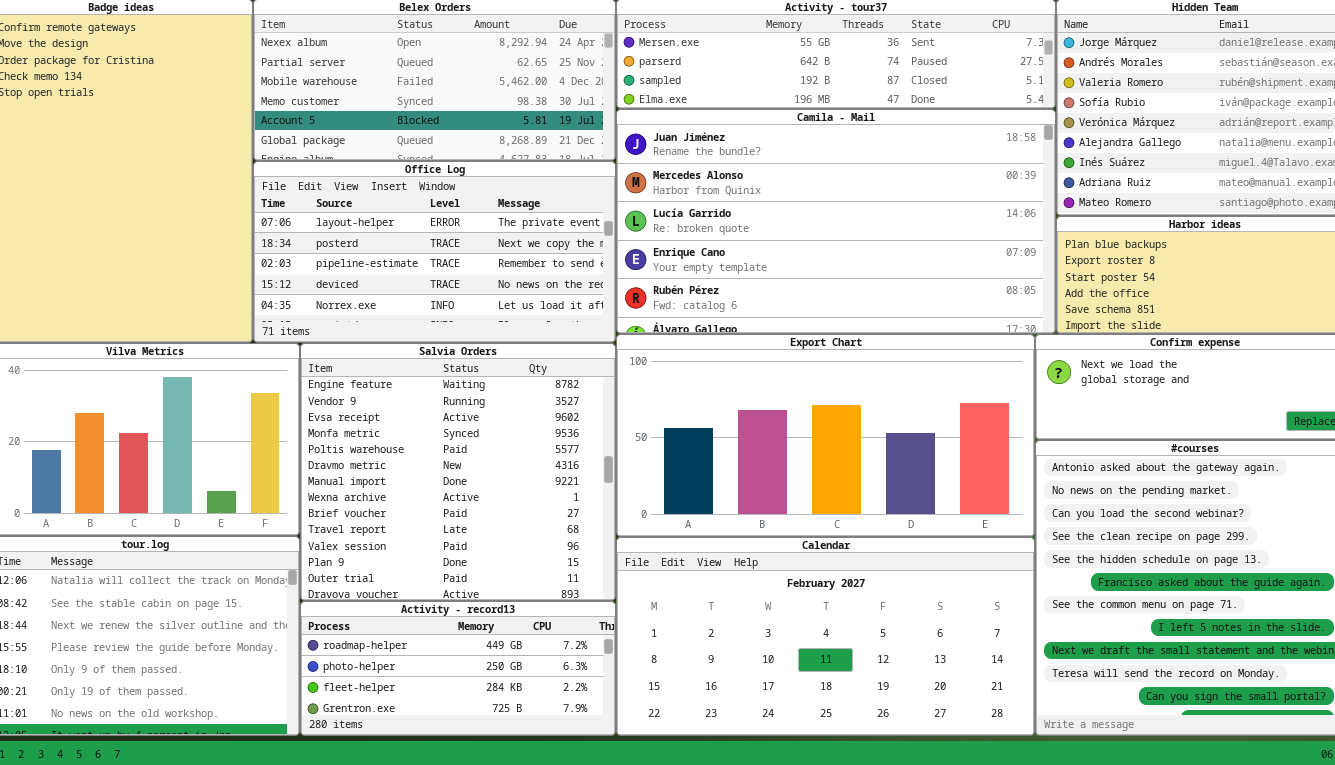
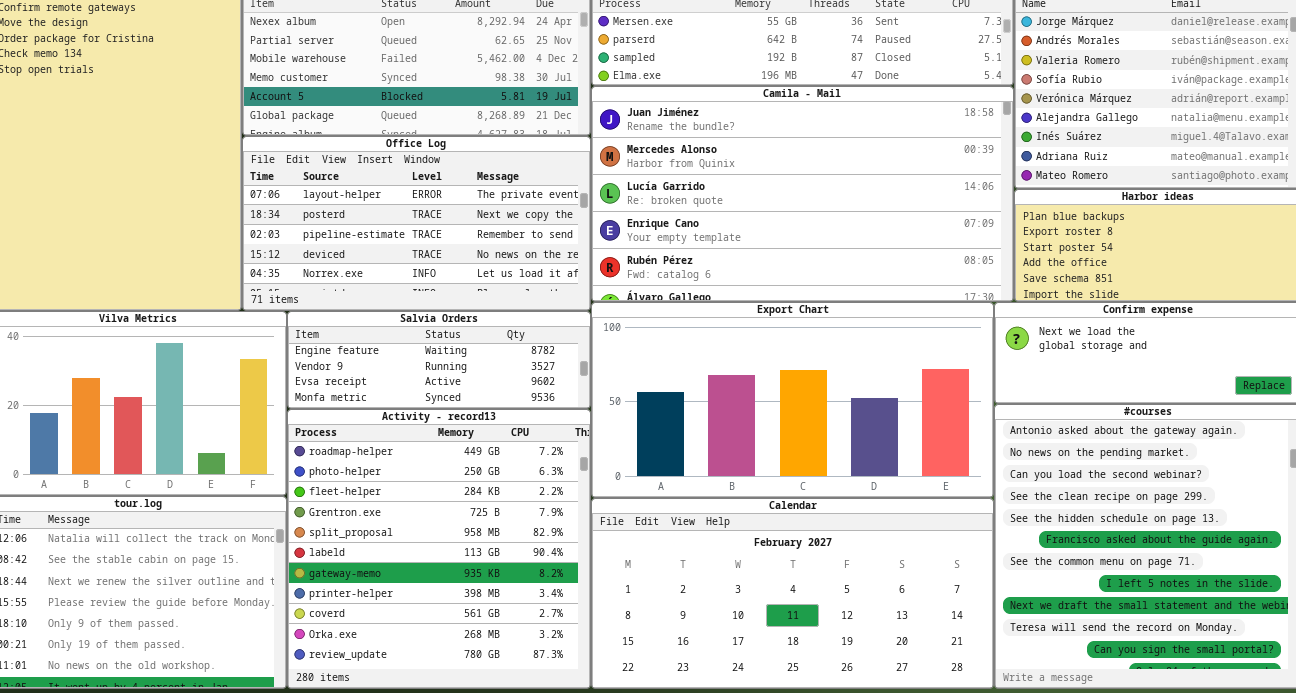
Salvia Orders: [300,343,616,601] -> [287,311,591,409], resized
Activity - record13: [300,601,616,736] -> [287,409,591,689], resized

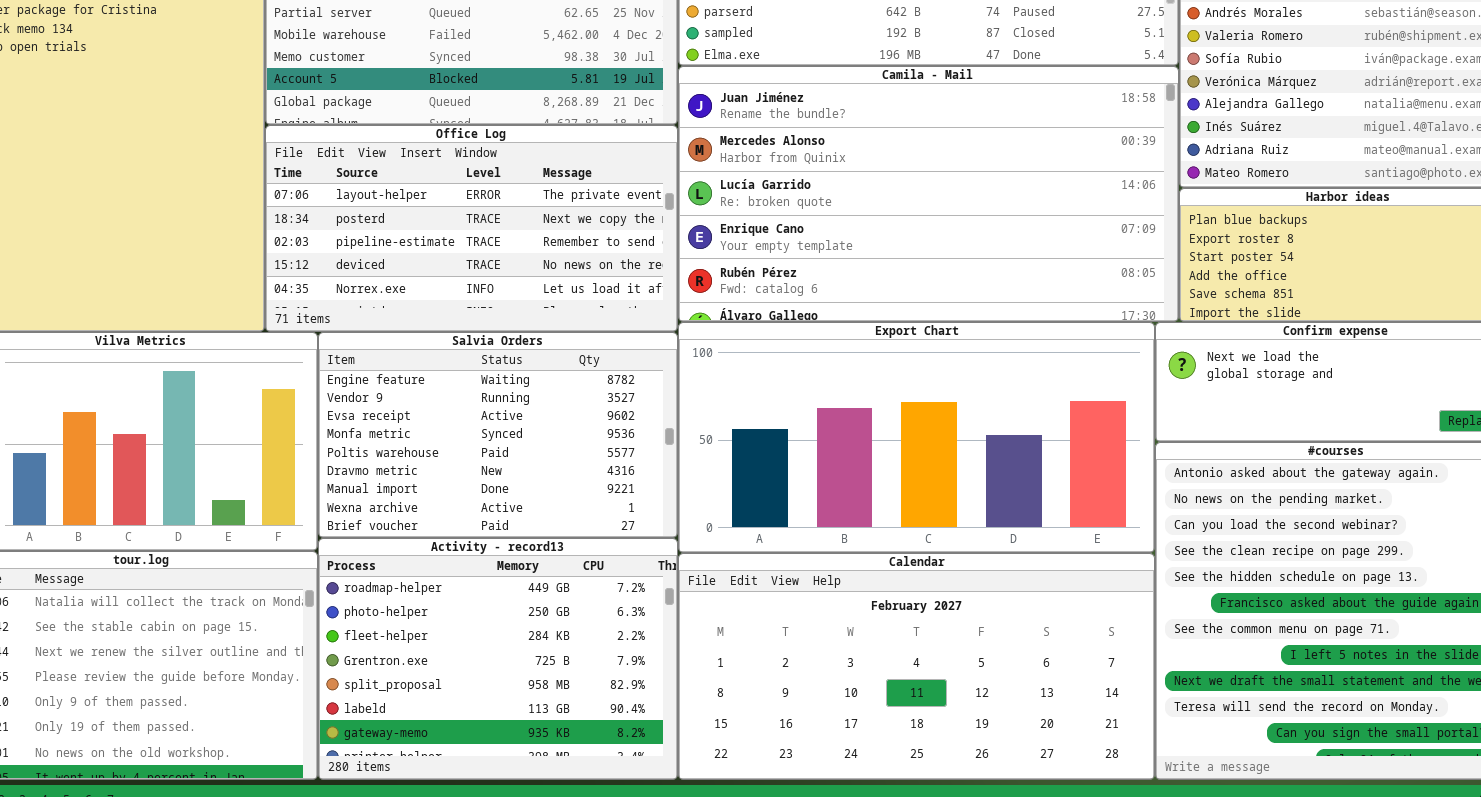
Salvia Orders: [287,311,591,409] -> [318,332,678,538], resized
Activity - record13: [287,409,591,689] -> [318,538,678,780], resized

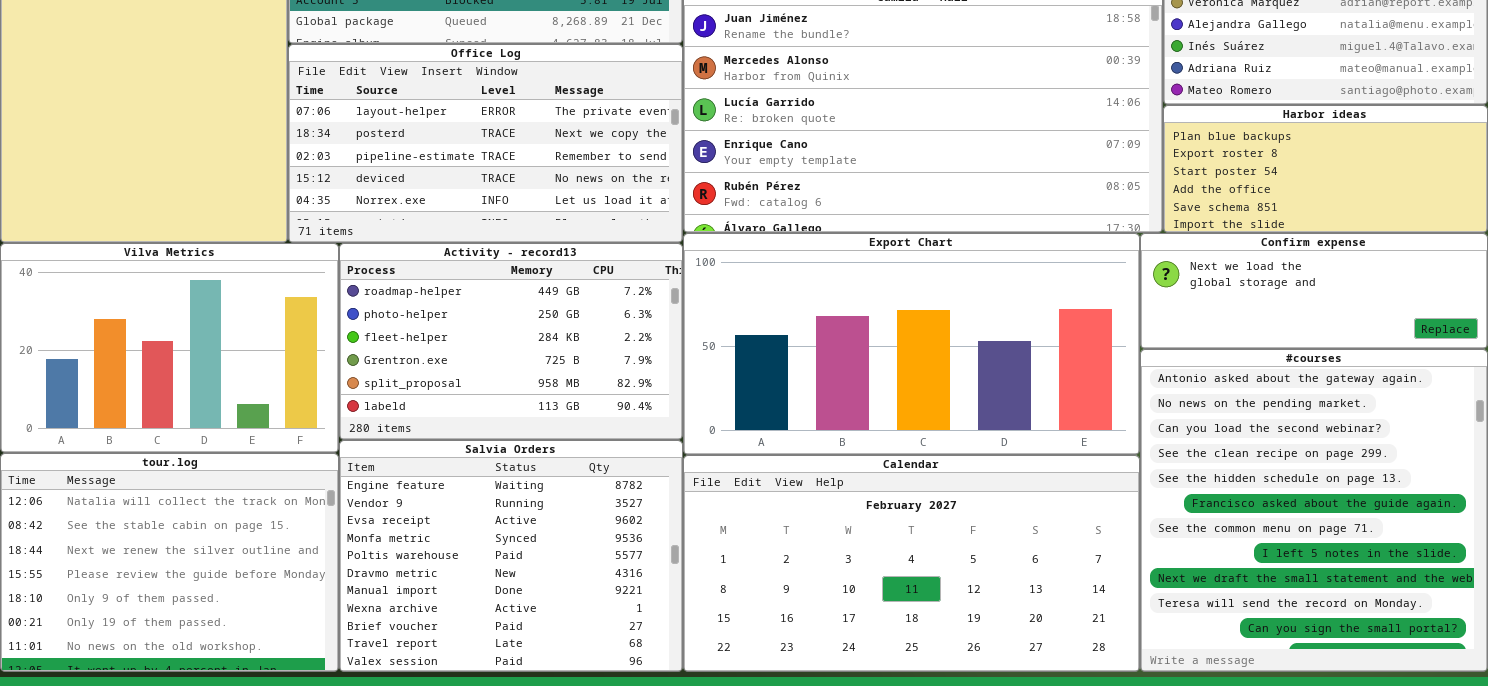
Salvia Orders: [318,332,678,538] -> [339,440,683,672], moved, resized
Activity - record13: [318,538,678,780] -> [339,243,683,440], moved, resized

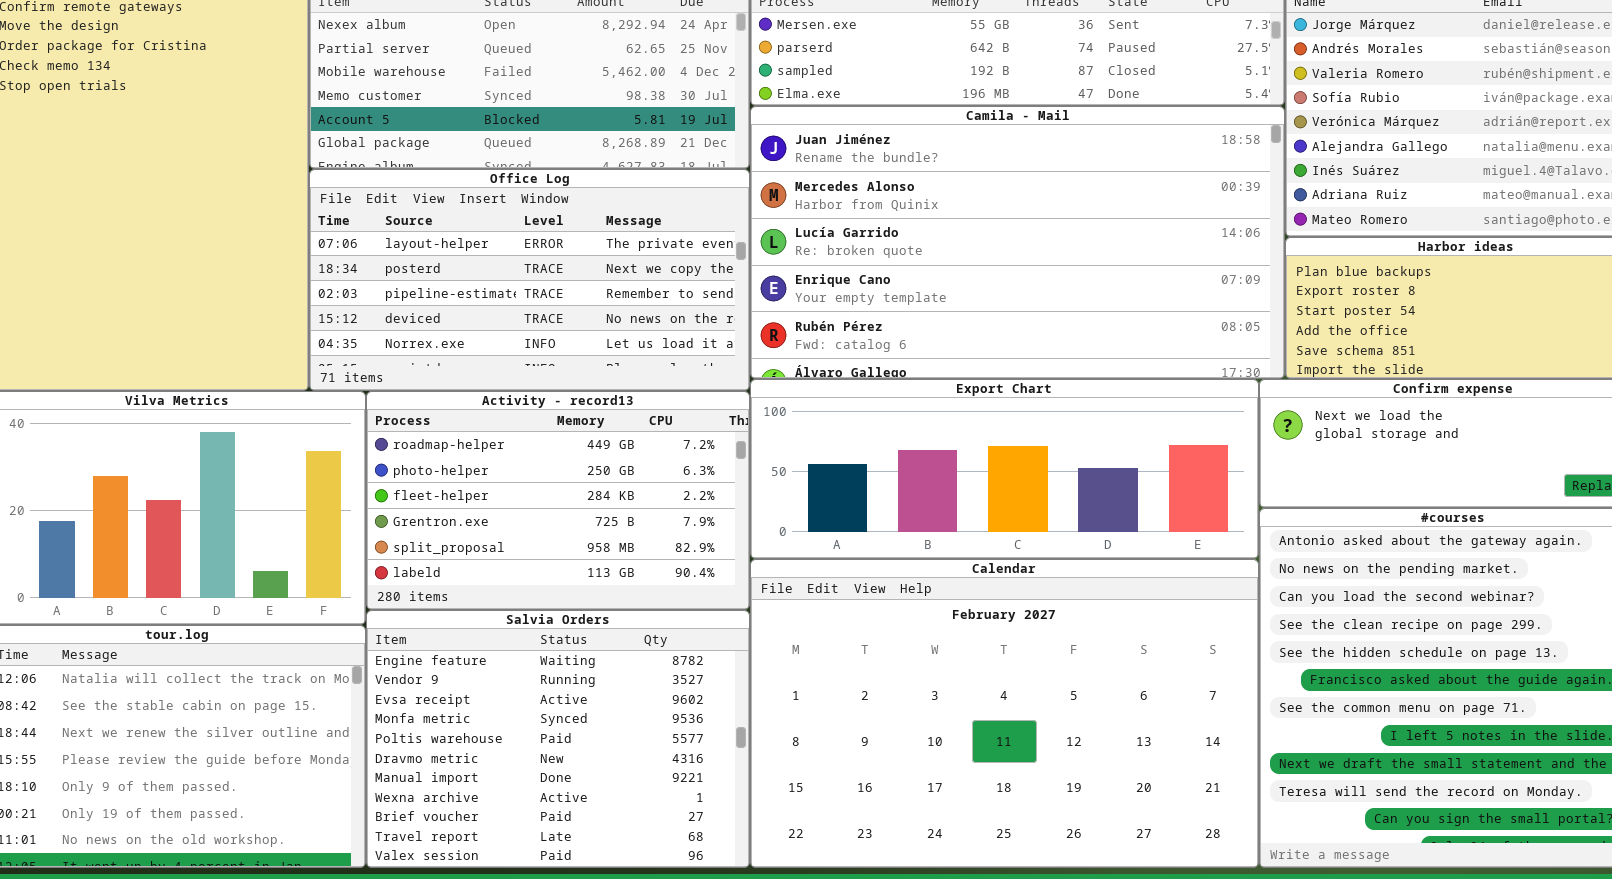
Export Chart: [683,233,1140,455] -> [750,379,1259,559], resized
Calendar: [683,455,1140,672] -> [750,559,1259,868], resized

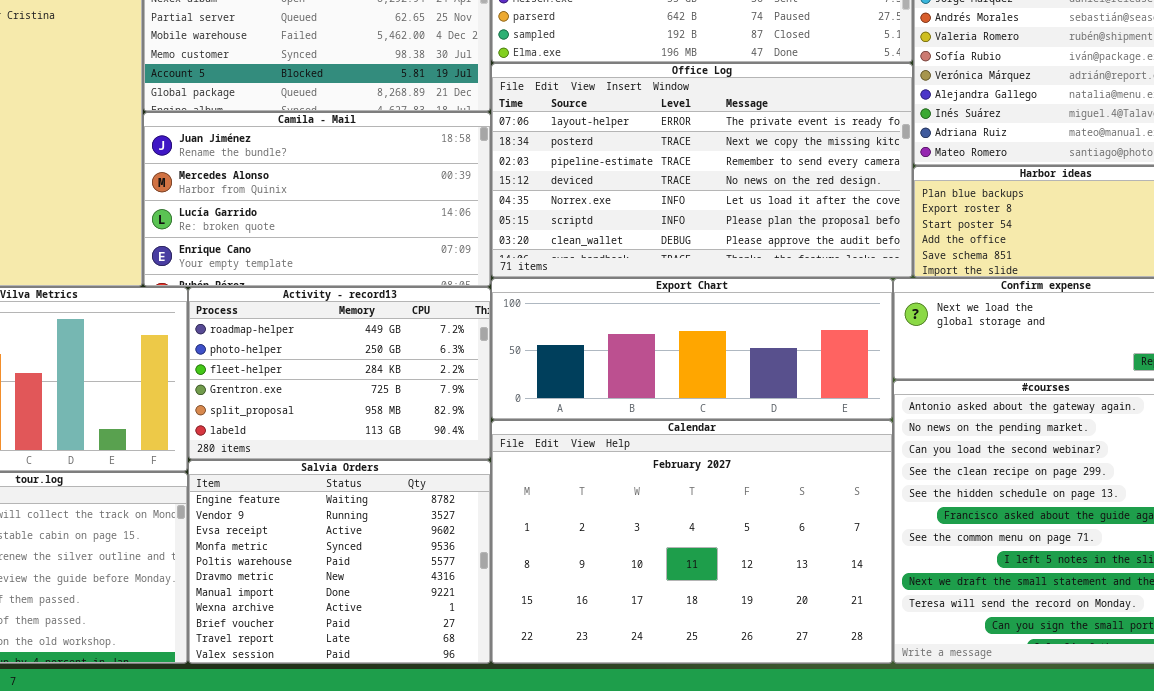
Camila - Mail: [750,106,1285,379] -> [143,112,491,287], moved, resized
Office Log: [309,169,750,391] -> [491,63,913,278], moved, resized

